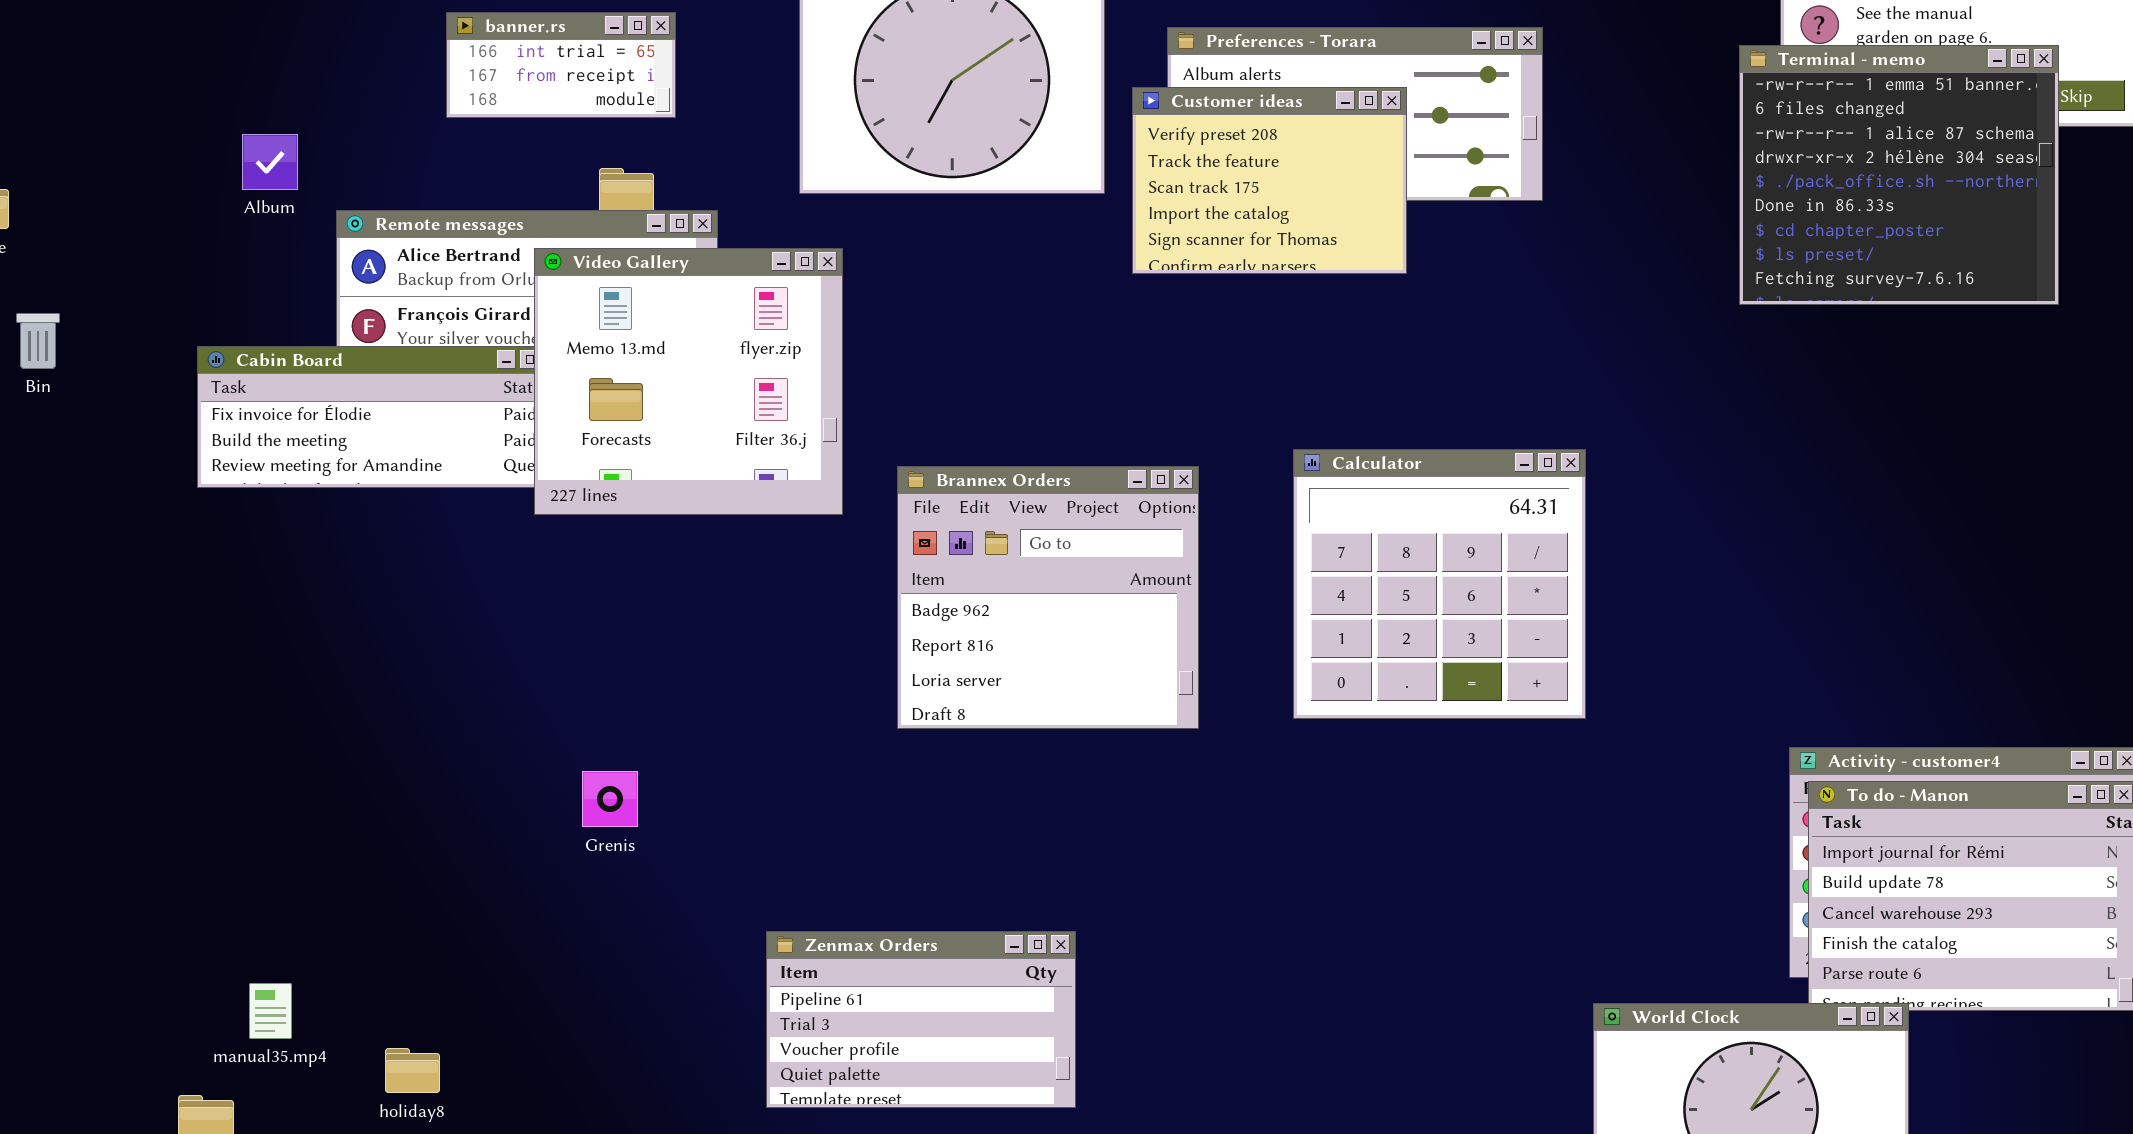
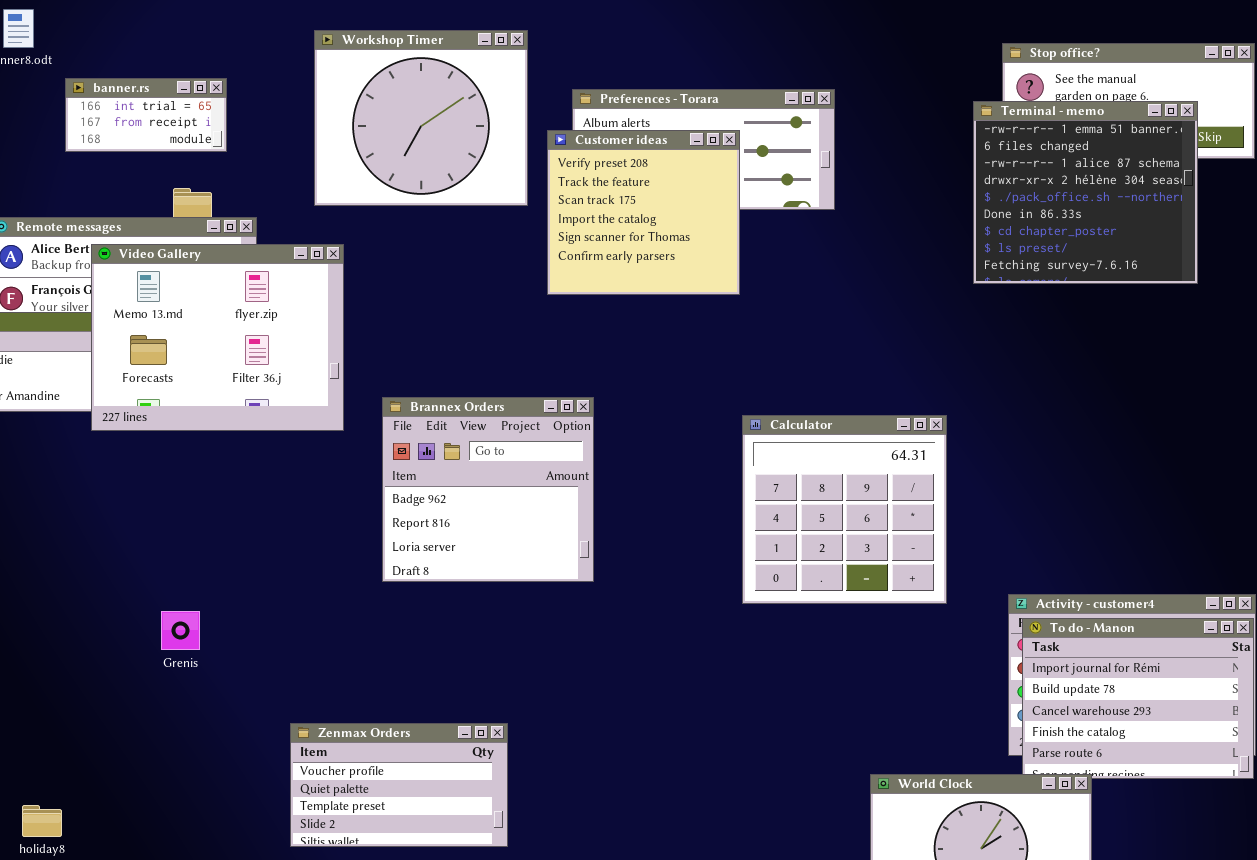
Customer ideas: [1132,87,1407,274] -> [547,130,740,295], resized
Video Gallery: [534,248,843,515] -> [91,244,344,431], resized
Calculator: [1293,449,1586,719] -> [742,415,947,604], moved
Zenmax Orders: [766,931,1076,1108] -> [290,723,508,847], scrolled down 2 rows

